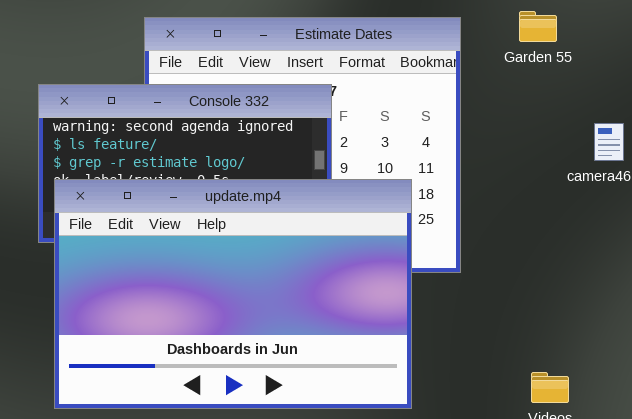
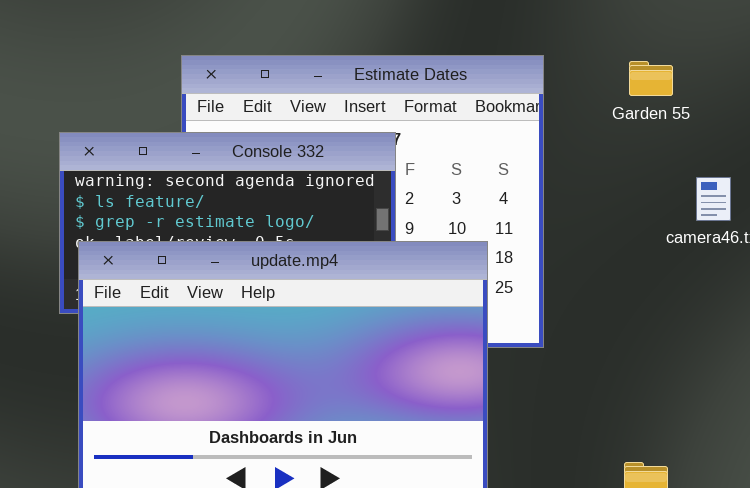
Garden 55: [519,11,557,42] -> [629,61,673,96], moved

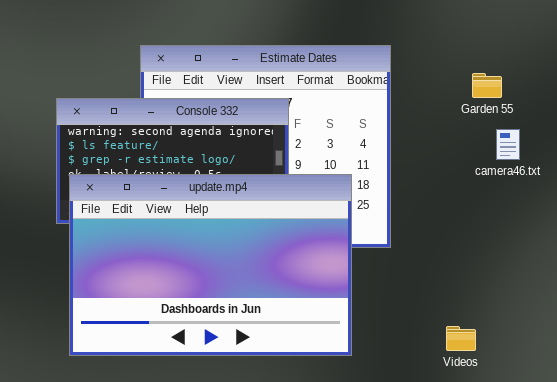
Garden 55: [629,61,673,96] -> [472,73,502,98], moved

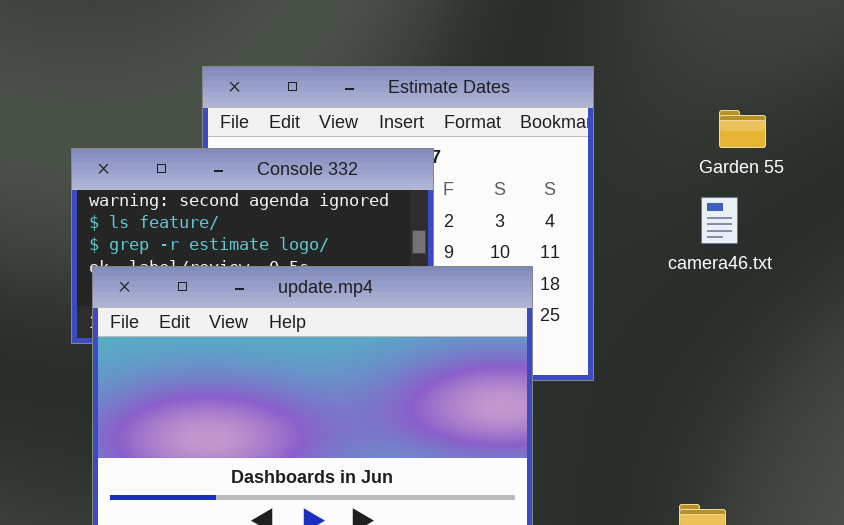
camera46.txt: [496,129,520,160] -> [701,197,738,244], moved

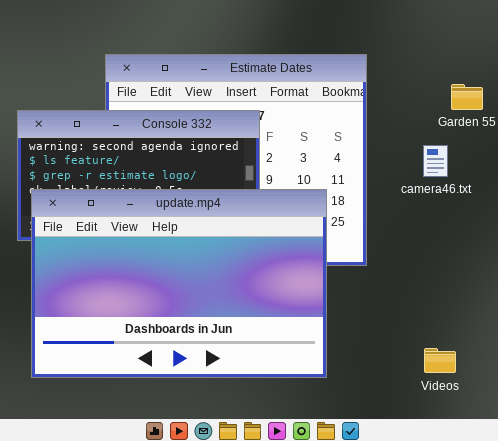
camera46.txt: [701,197,738,244] -> [423,145,448,177], moved

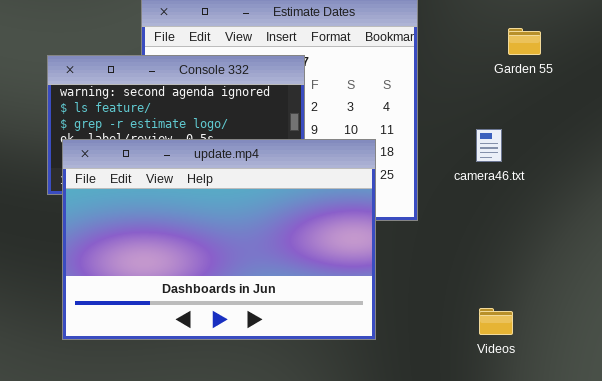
camera46.txt: [423,145,448,177] -> [476,129,502,162], moved

